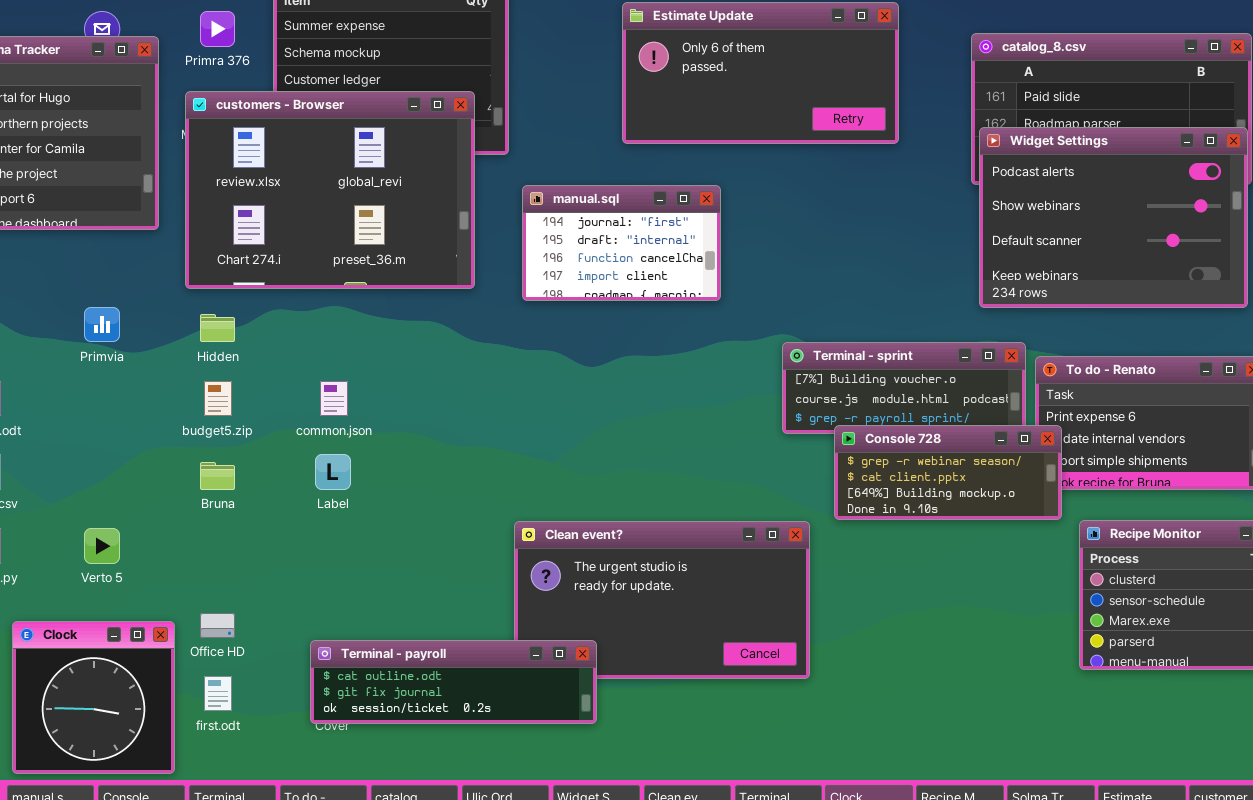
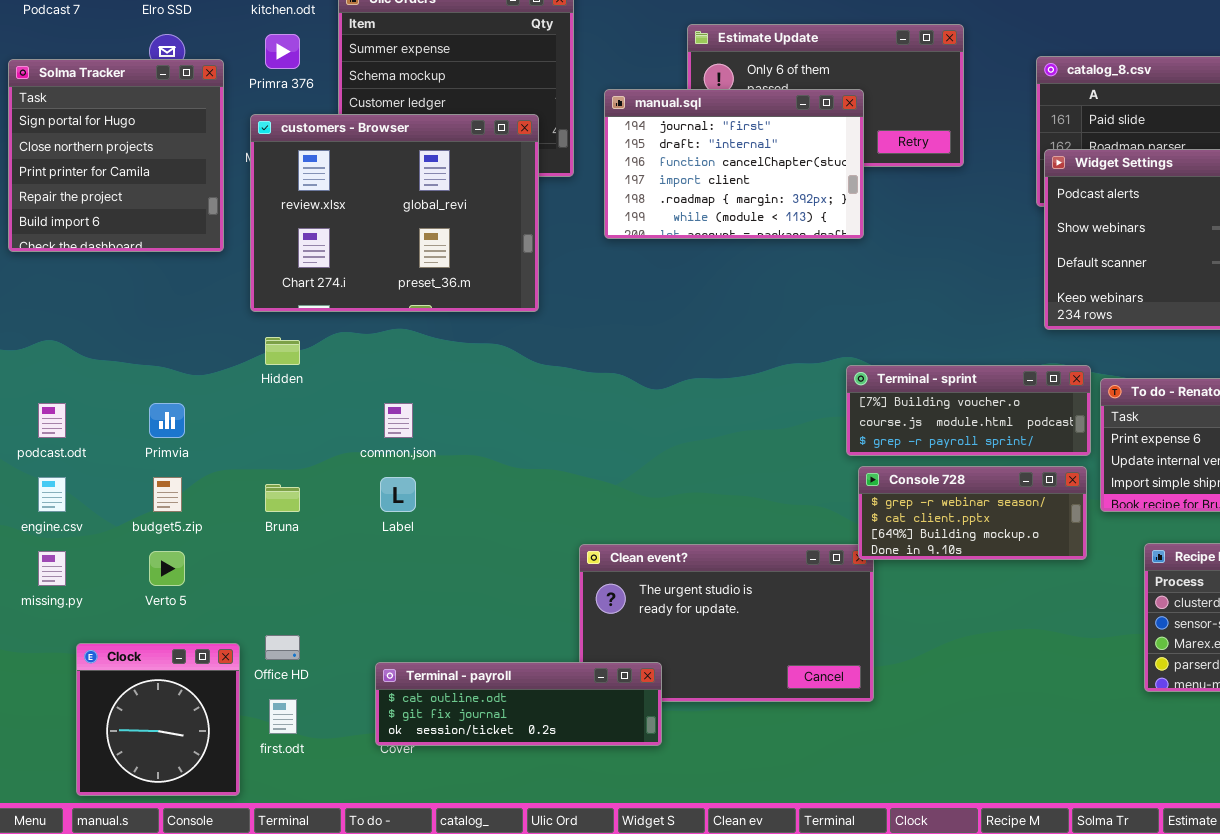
manual.sql: [522,185,721,301] -> [604,89,864,239], moved, resized
Primvia: [84,307,120,342] -> [149,403,185,438], moved
budget5.zip: [204,381,232,416] -> [153,477,182,512], moved
Console 728: [834,425,1062,520] -> [858,466,1087,560], moved

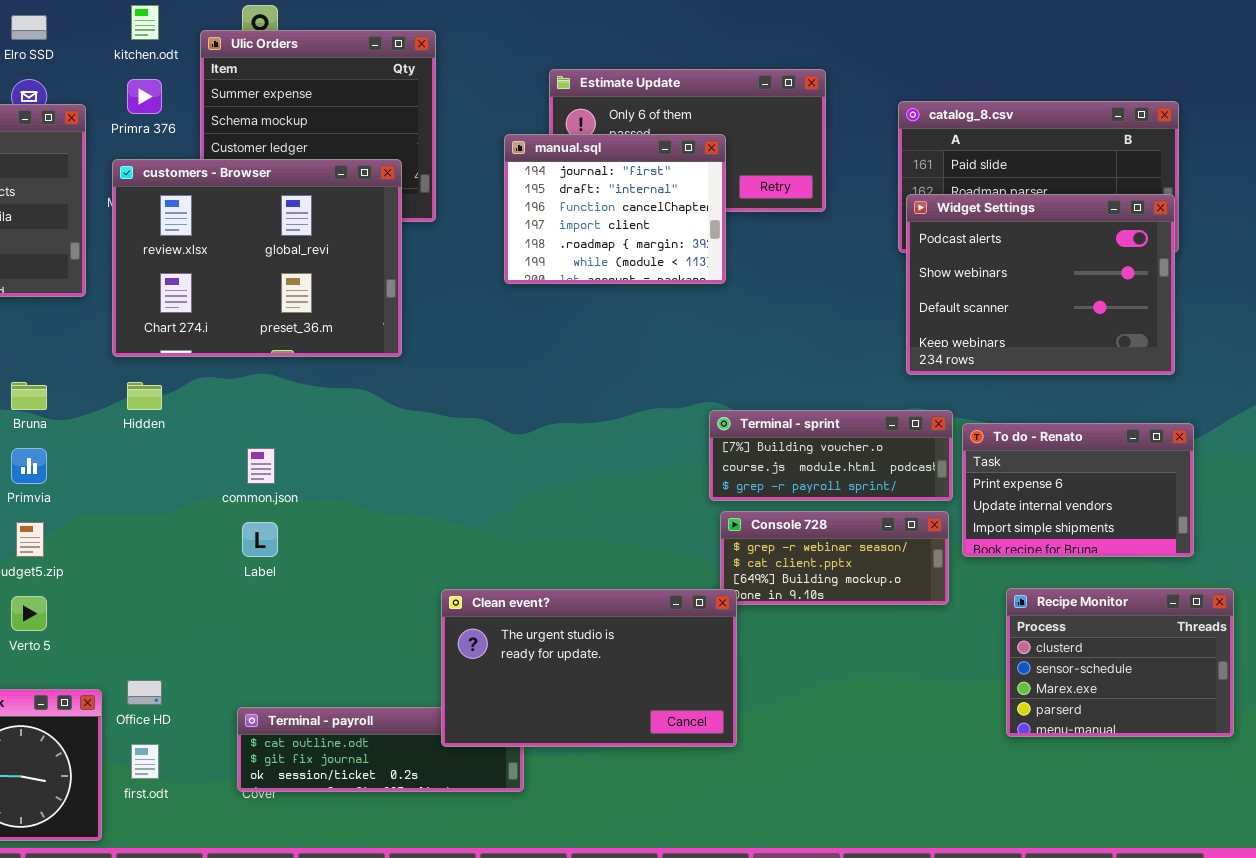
manual.sql: [604,89,864,239] -> [504,134,726,284], resized
Bruna: [265,484,300,512] -> [11,382,47,410], moved
Clean event?: [579,544,874,702] -> [441,589,737,747], raised

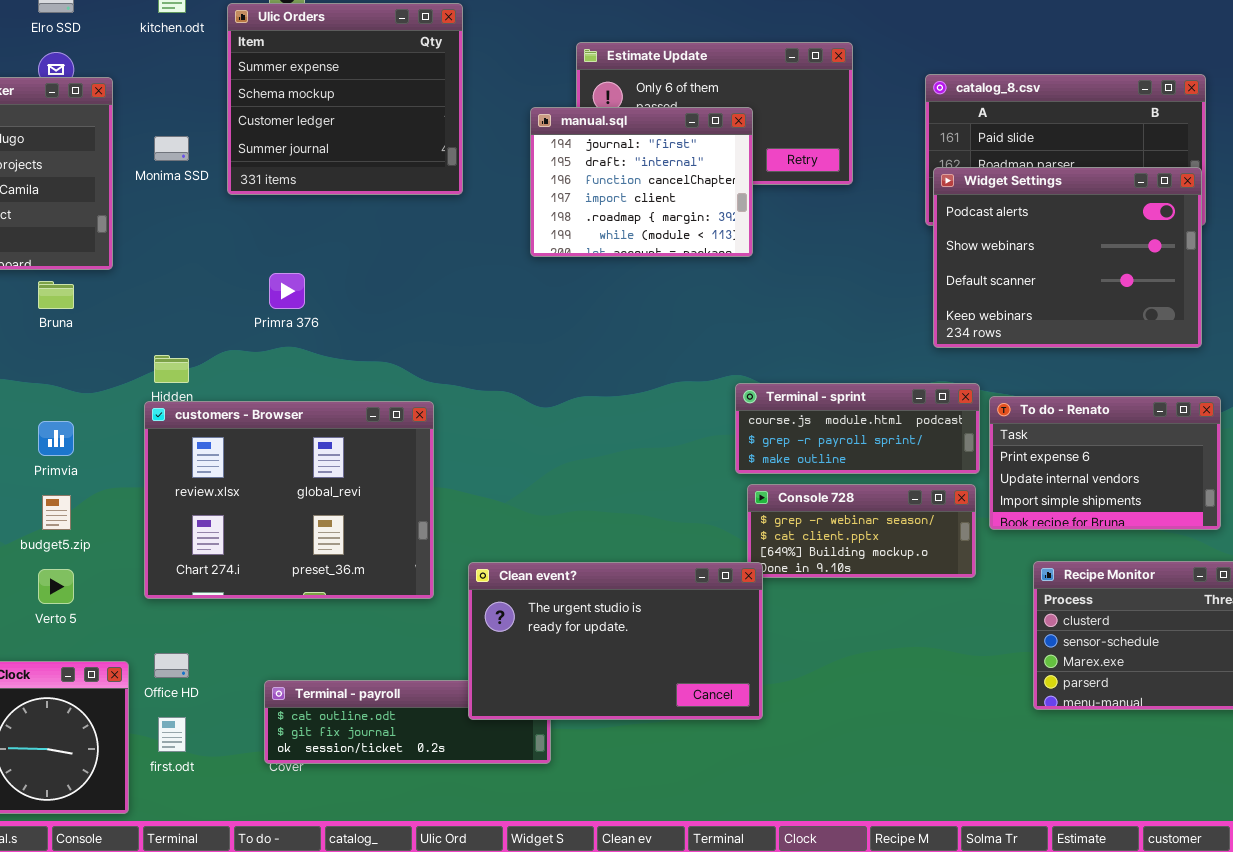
Primra 376: [127,79,162,114] -> [269,273,305,309], moved
customers - Browser: [112,159,402,357] -> [144,401,434,599], moved
Bruna: [11,382,47,410] -> [38,281,74,309], moved
Terminal - sprint: [709,410,953,501] -> [735,383,980,474], scrolled down 1 row

